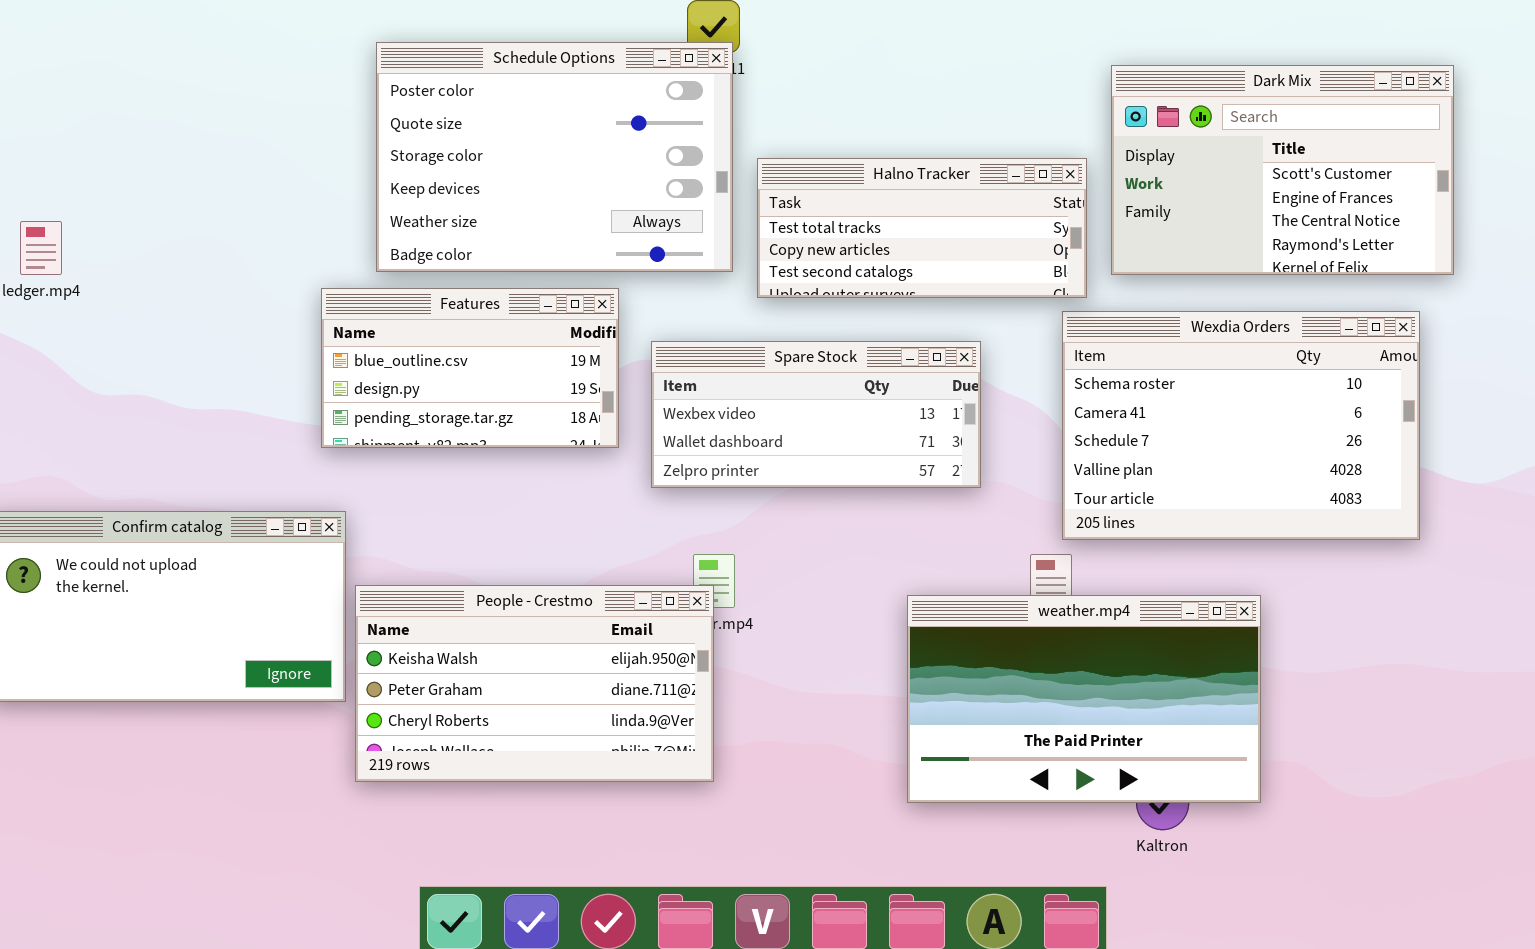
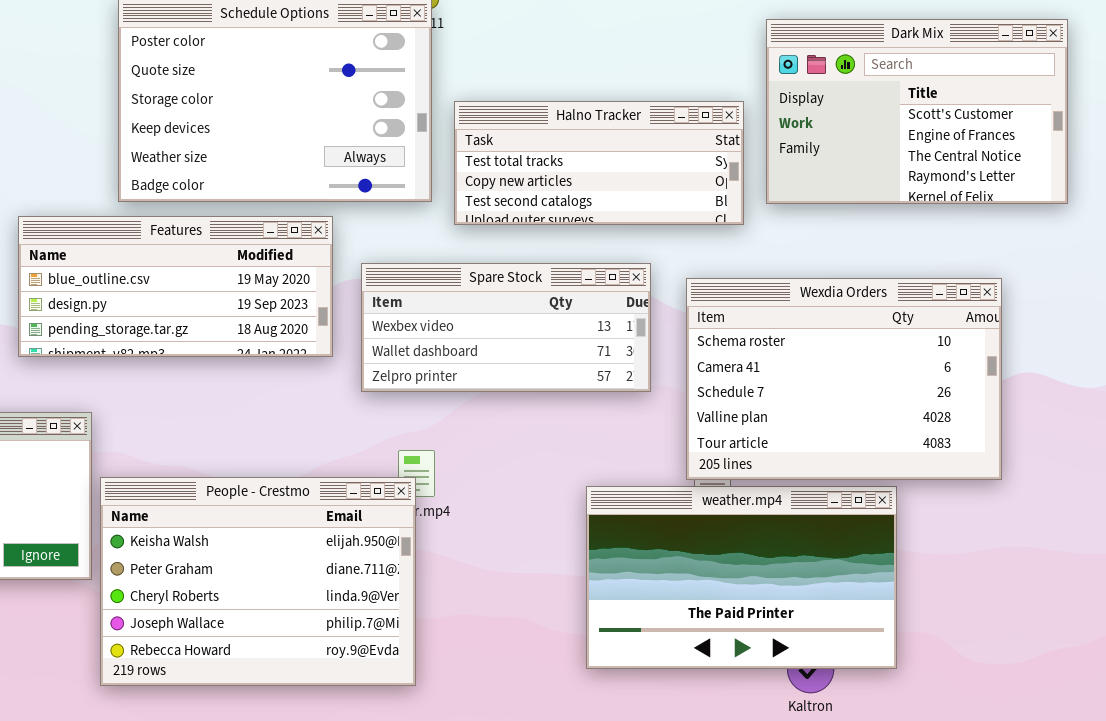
Features: [321,288,619,448] -> [18,216,333,357], resized
Wexdia Orders: [1062,311,1420,540] -> [686,278,1002,480], moved
People - Crestmo: [355,585,714,782] -> [100,477,416,686], resized

